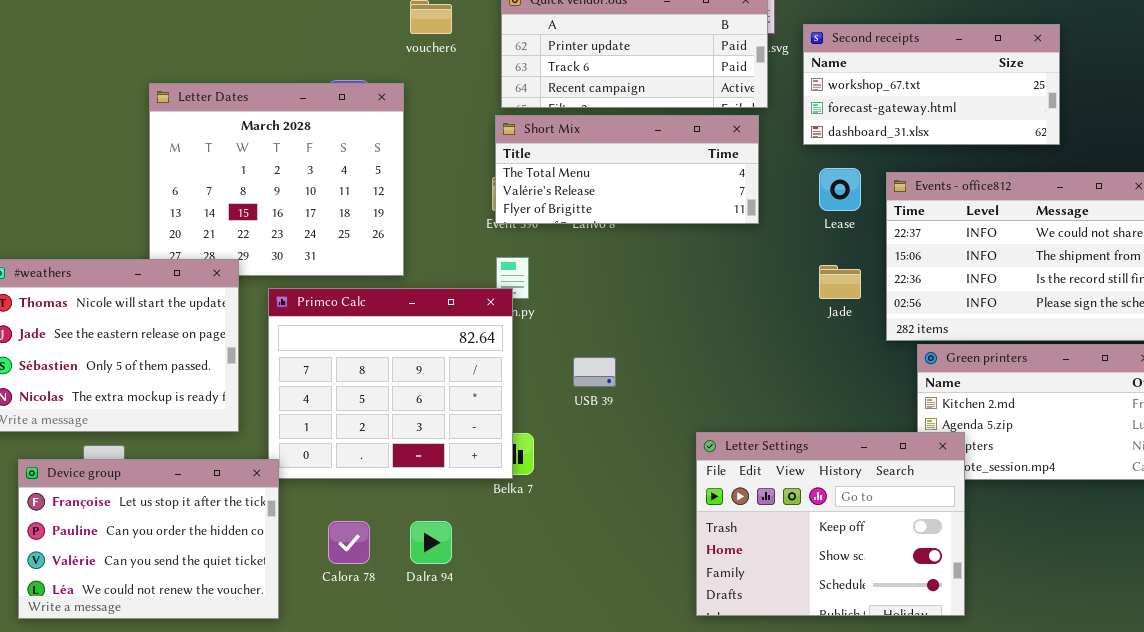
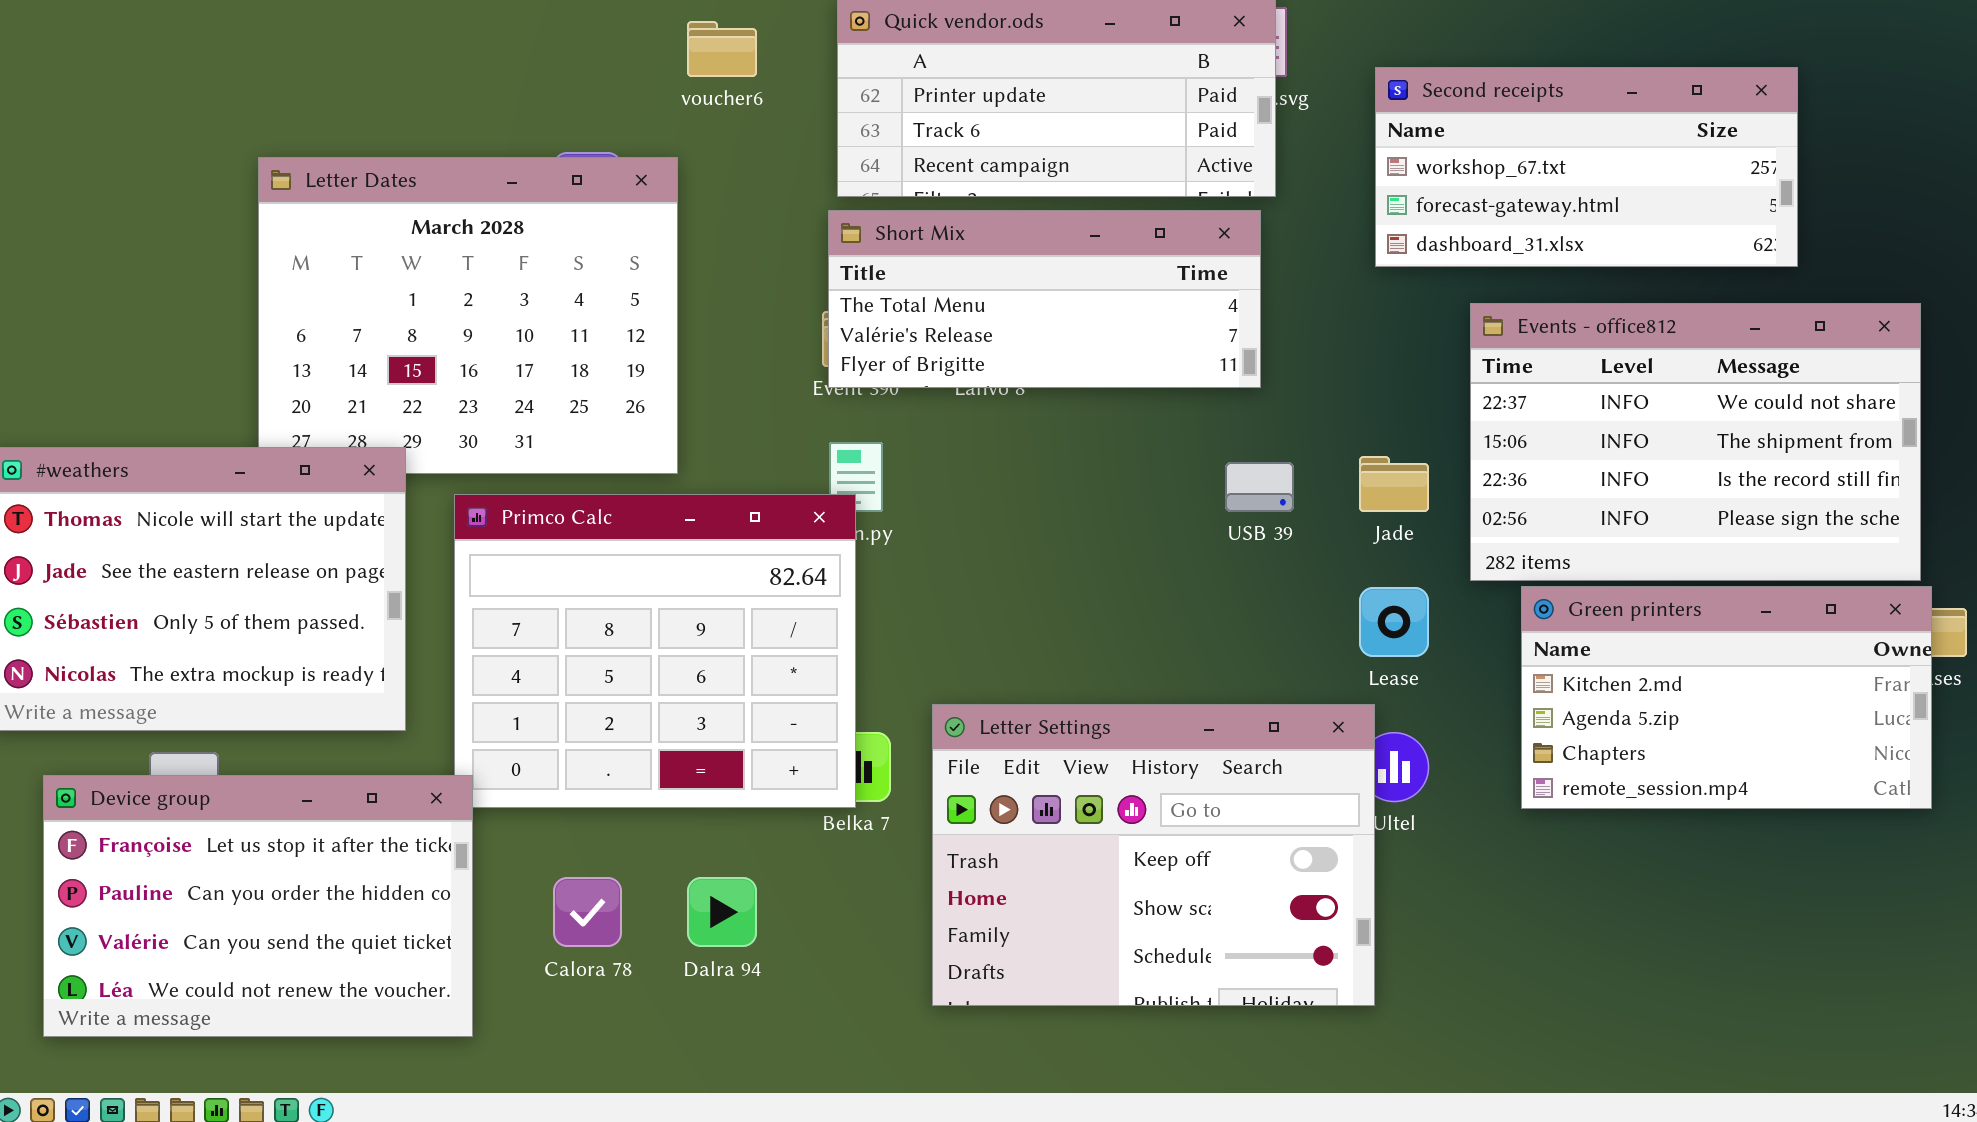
Second receipts: [803,24,1060,145] -> [1375,67,1798,267], moved
Lease: [819,168,861,211] -> [1359,587,1429,657], moved
USB 39: [573,357,616,387] -> [1225,462,1294,512], moved
Letter Settings: [696,432,965,616] -> [932,704,1375,1006], moved

